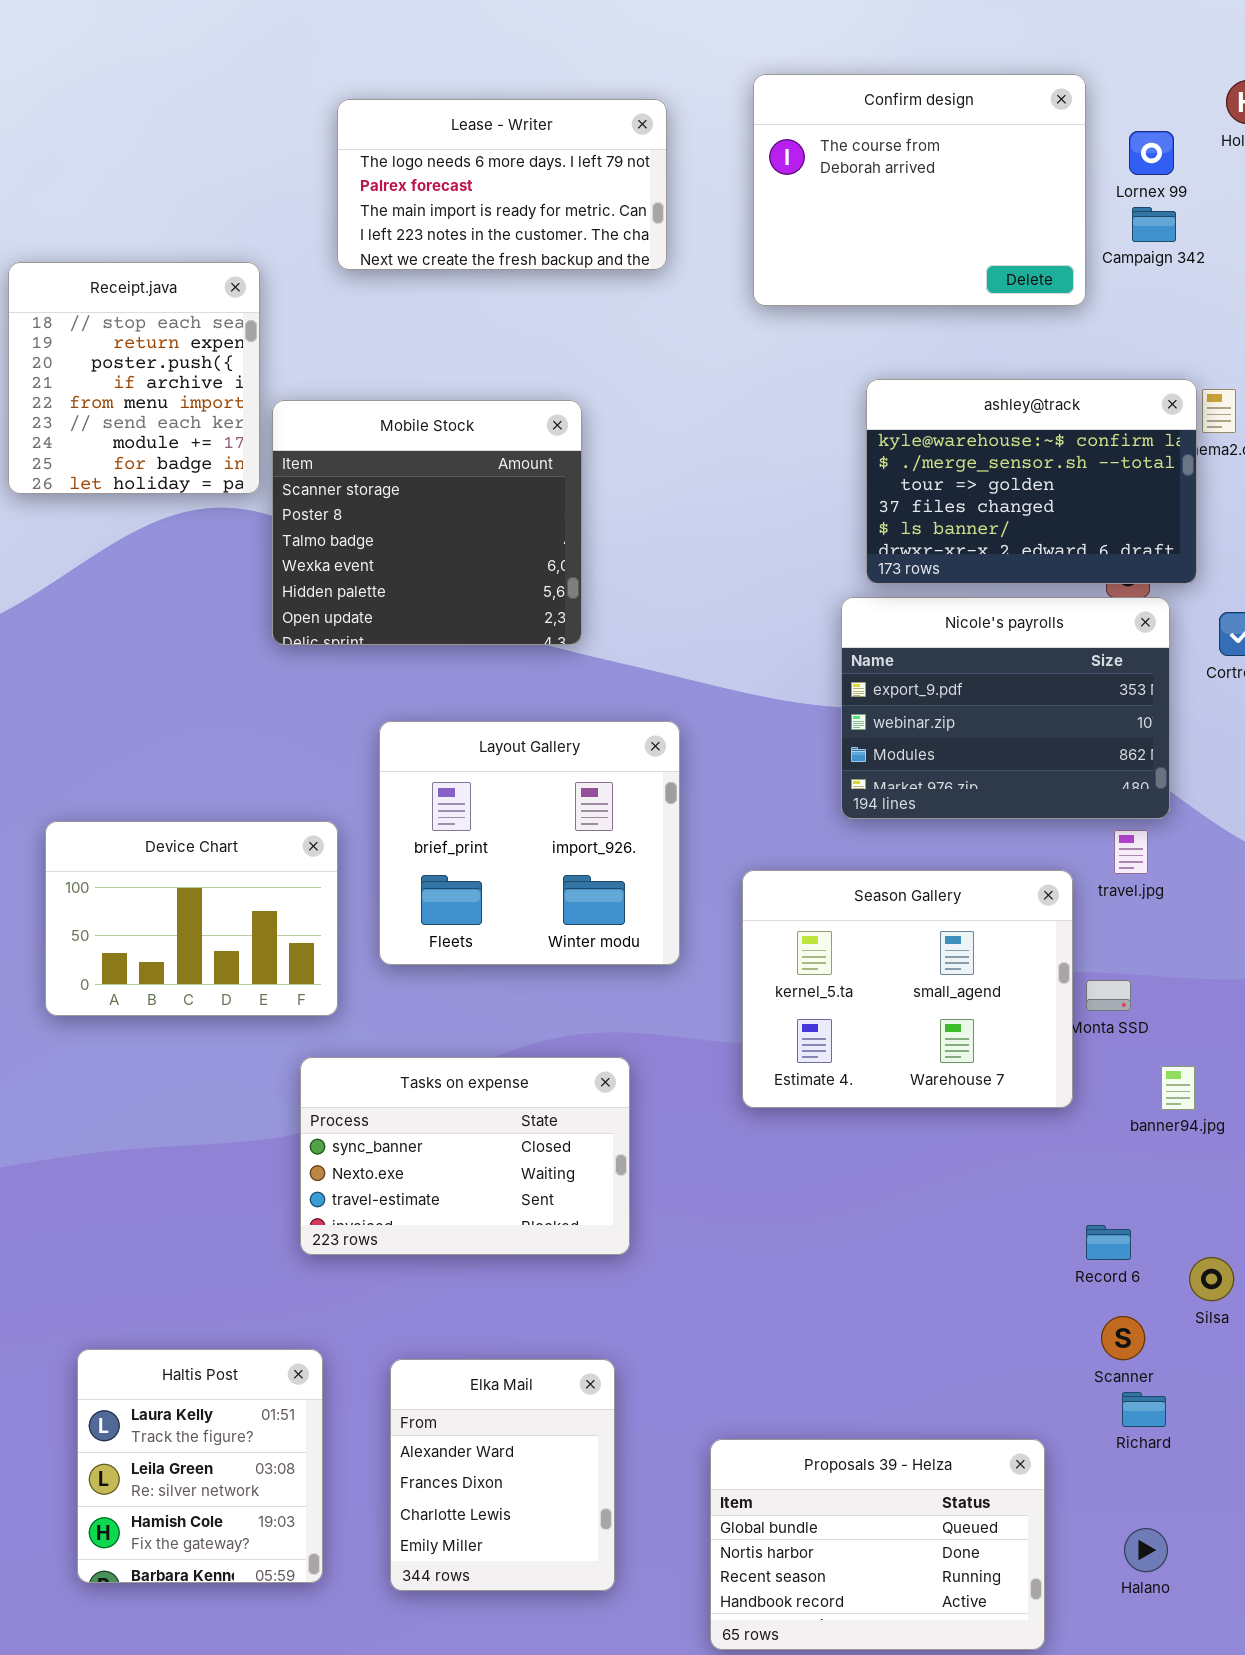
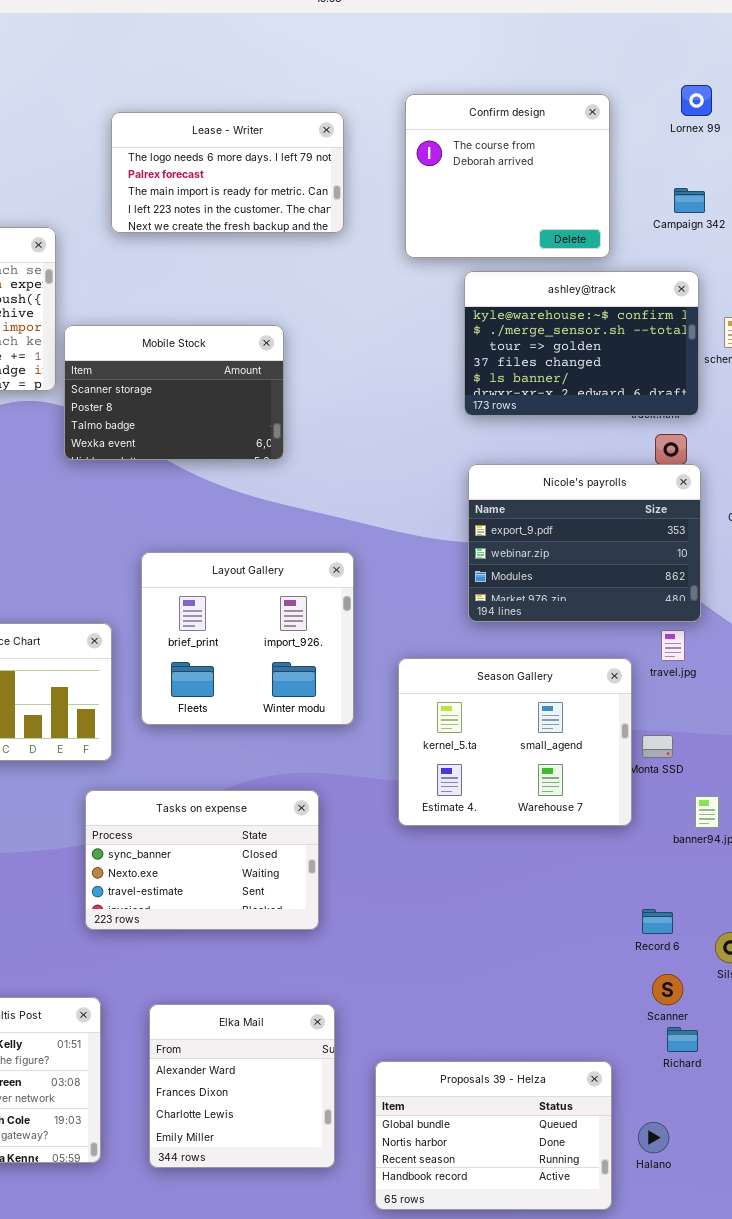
Confirm design: [753,74,1086,306] -> [405,94,610,258], resized
Lornex 99: [1129,131,1174,175] -> [681,85,712,116], moved
ashley@track: [866,379,1197,584] -> [464,271,699,416], moved
Mobile Stock: [272,400,582,645] -> [64,325,284,460], resized
Elka Mail: [390,1359,615,1591] -> [149,1004,335,1168], resized
Halano: [1124,1528,1168,1572] -> [638,1122,669,1153], moved

